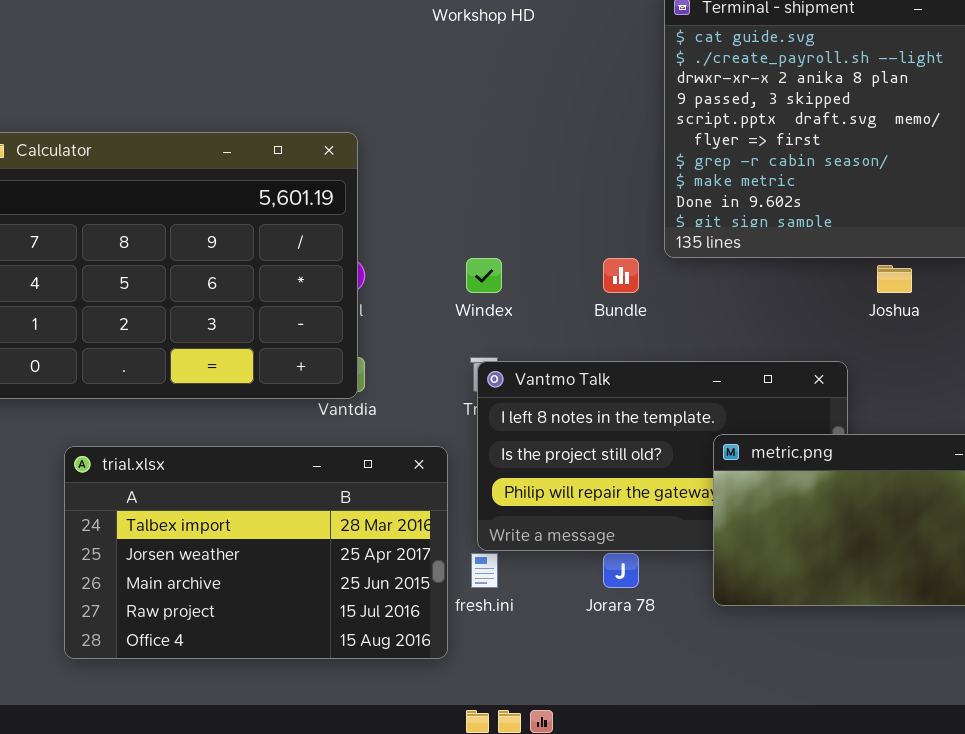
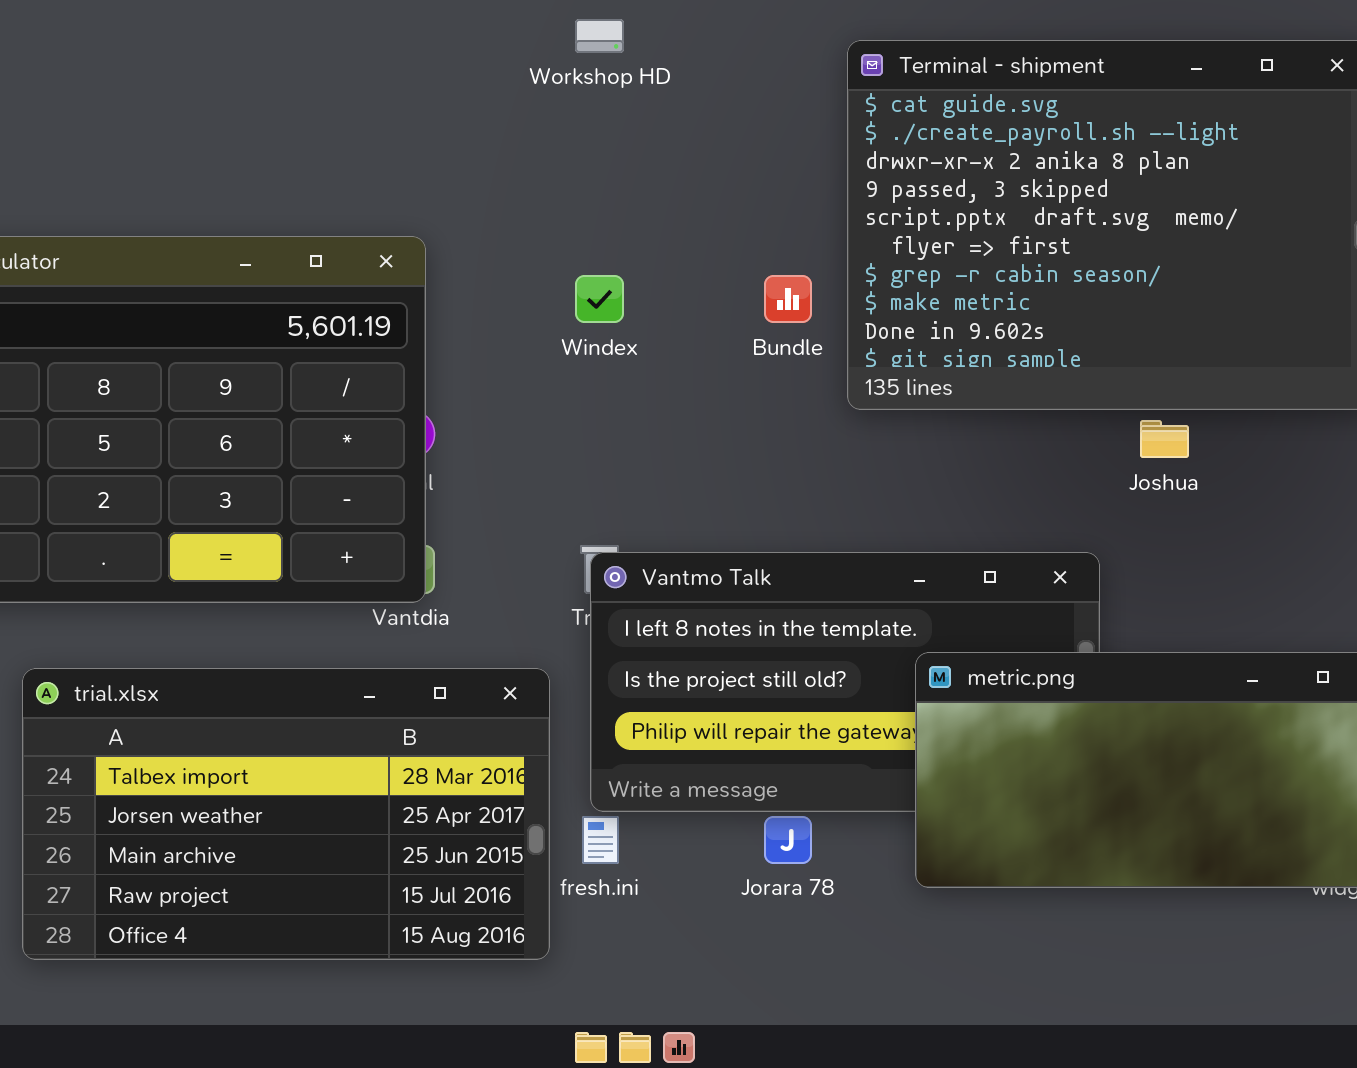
Windex: [466,258,502,293] -> [575,275,624,323], moved
Bundle: [603,258,639,293] -> [764,275,812,323], moved

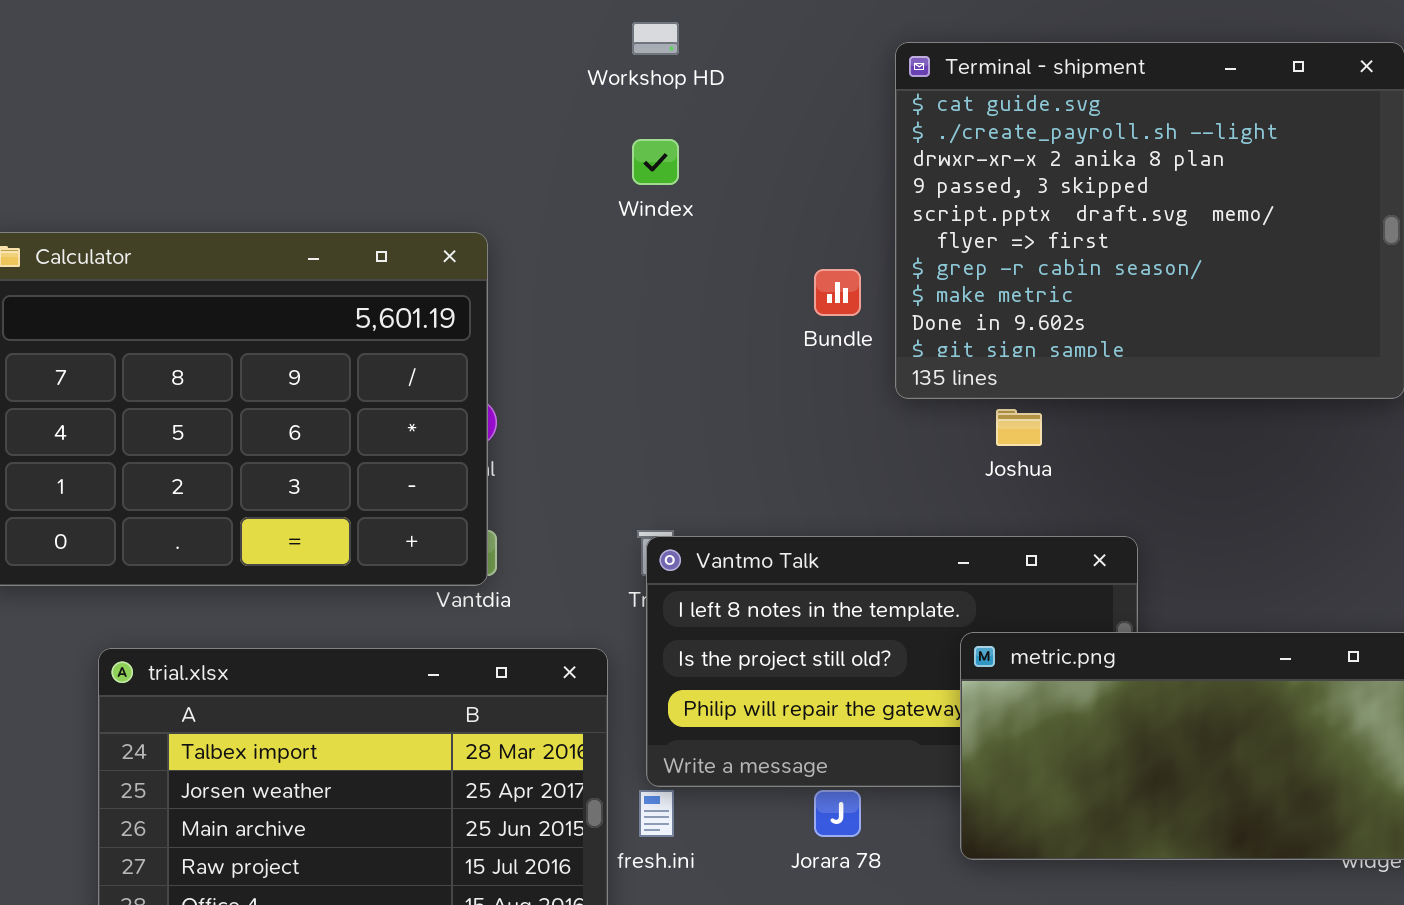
Windex: [575,275,624,323] -> [632,139,679,185], moved
Joshua: [1140,420,1189,458] -> [996,409,1042,446], moved

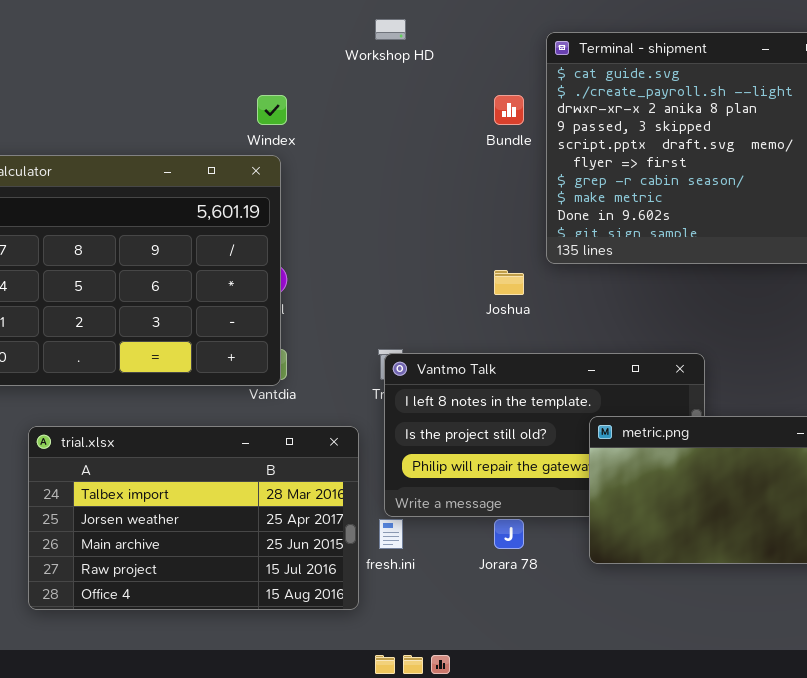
Windex: [632,139,679,185] -> [257,95,287,125], moved
Bundle: [814,269,861,316] -> [494,95,524,125], moved
Joshua: [996,409,1042,446] -> [494,270,524,295], moved

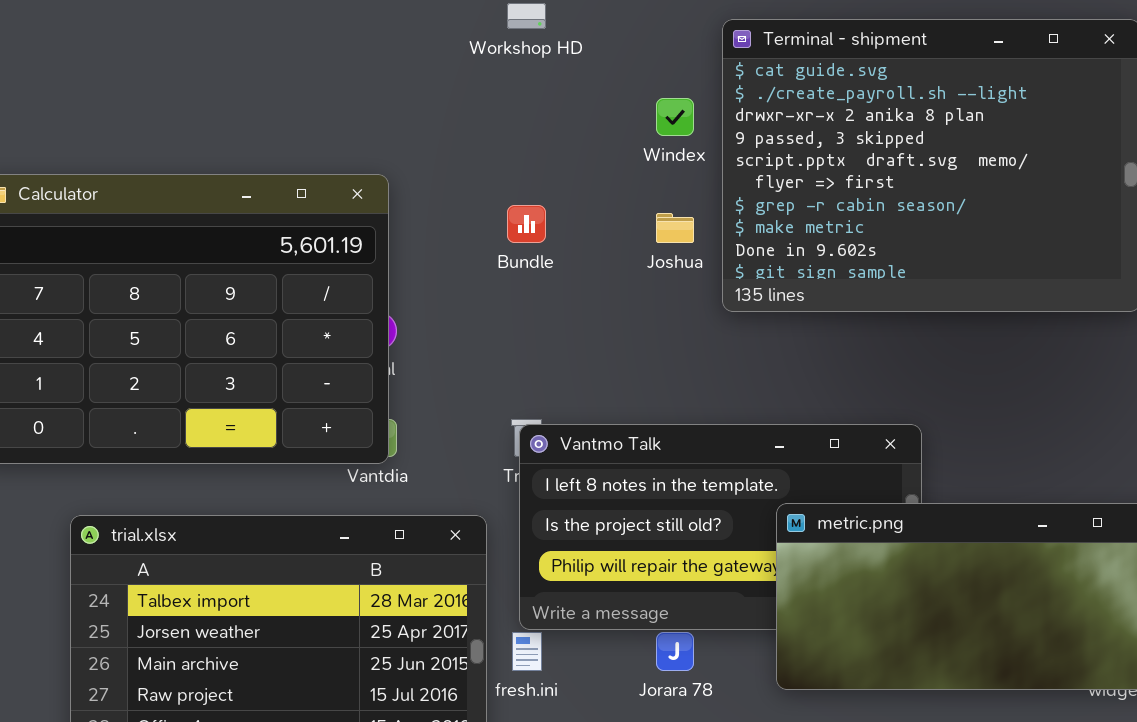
Windex: [257,95,287,125] -> [656,98,694,136], moved
Bundle: [494,95,524,125] -> [507,205,546,243], moved
Joshua: [494,270,524,295] -> [656,213,694,243], moved

